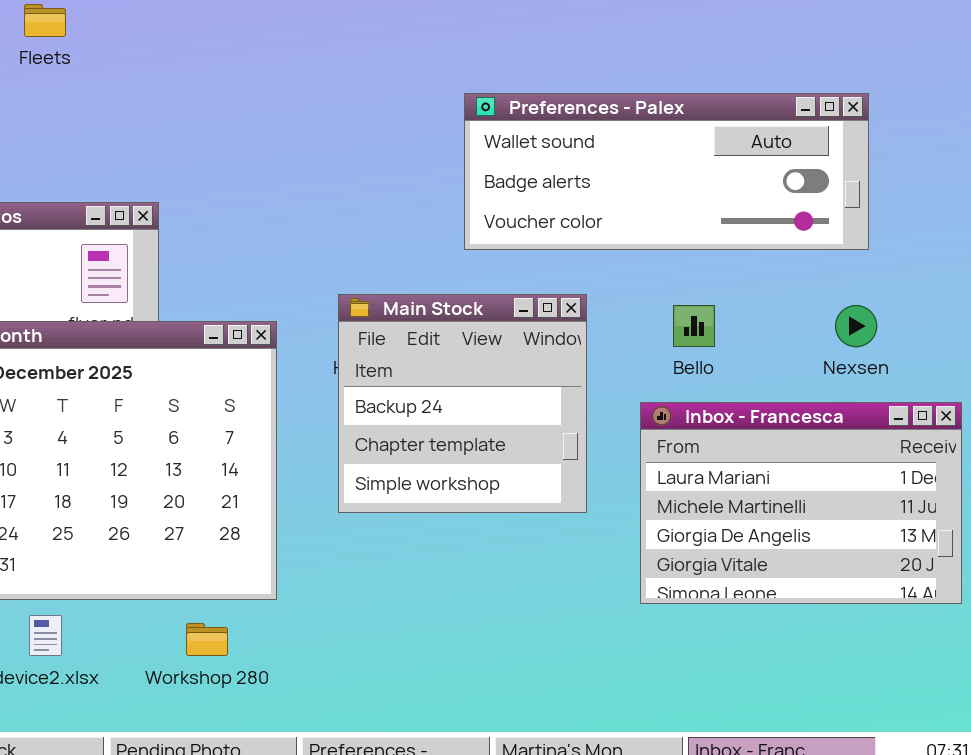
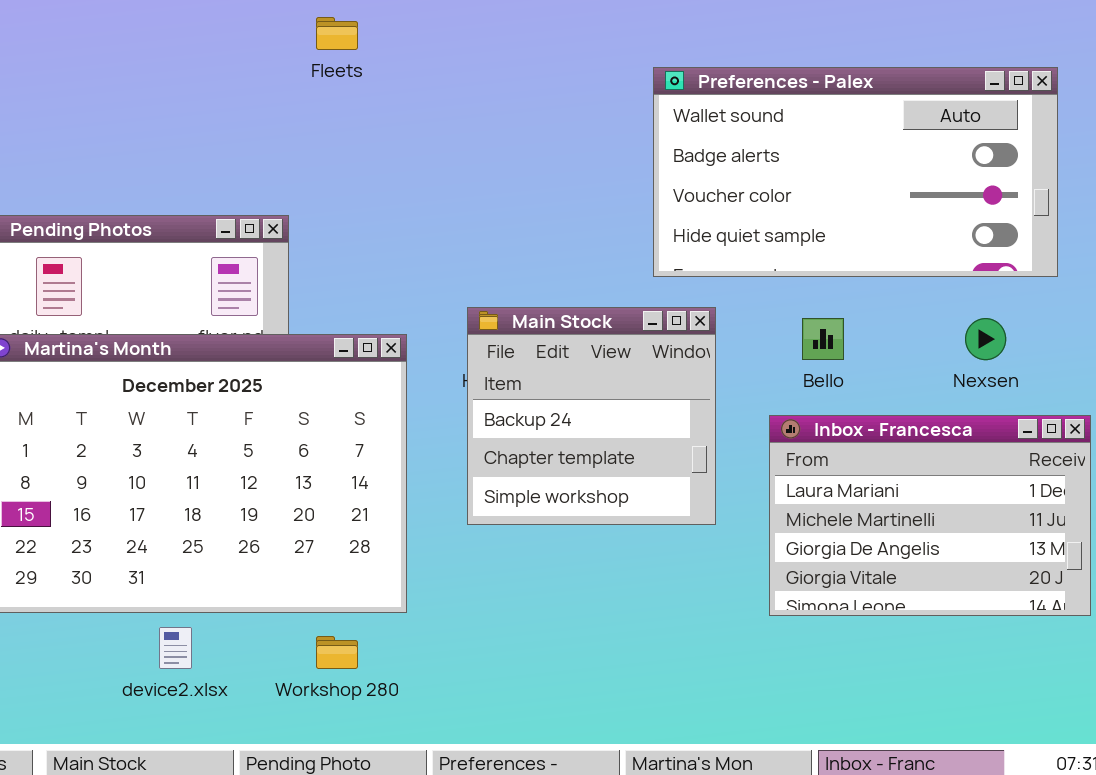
Fleets: [24,4,66,37] -> [316,17,358,50], moved
Preferences - Palex: [464,93,869,250] -> [653,67,1058,277], moved, resized

